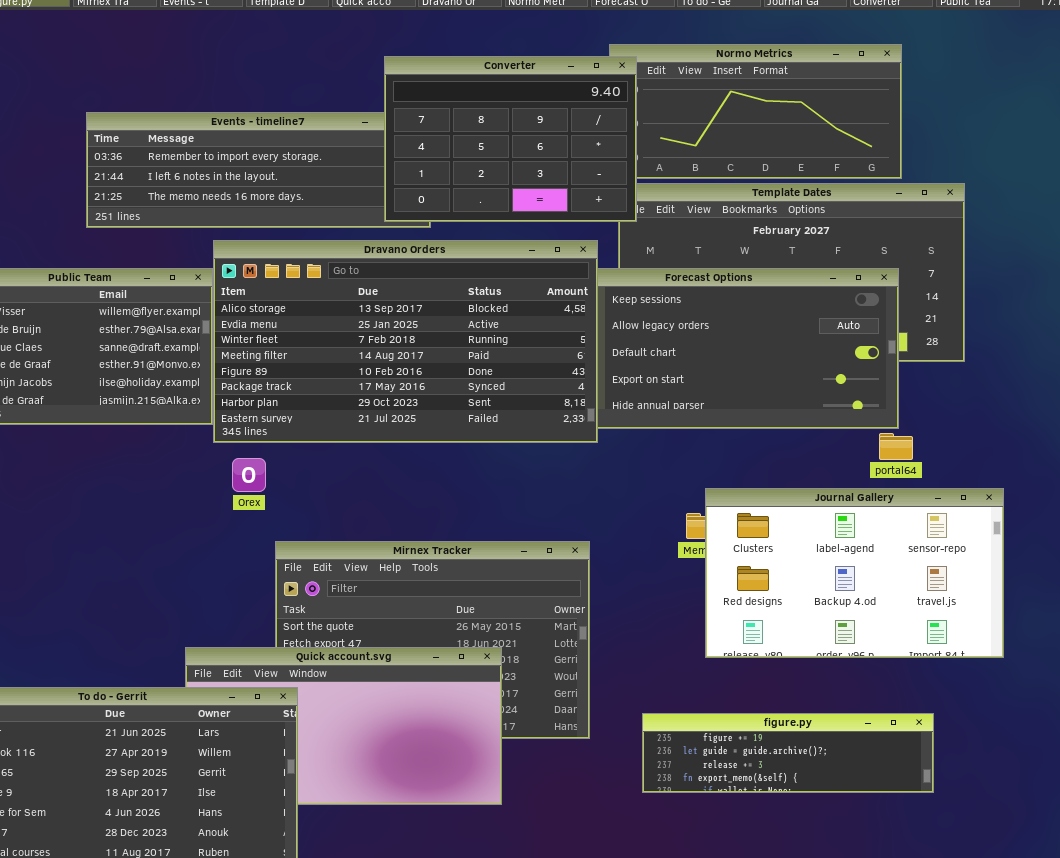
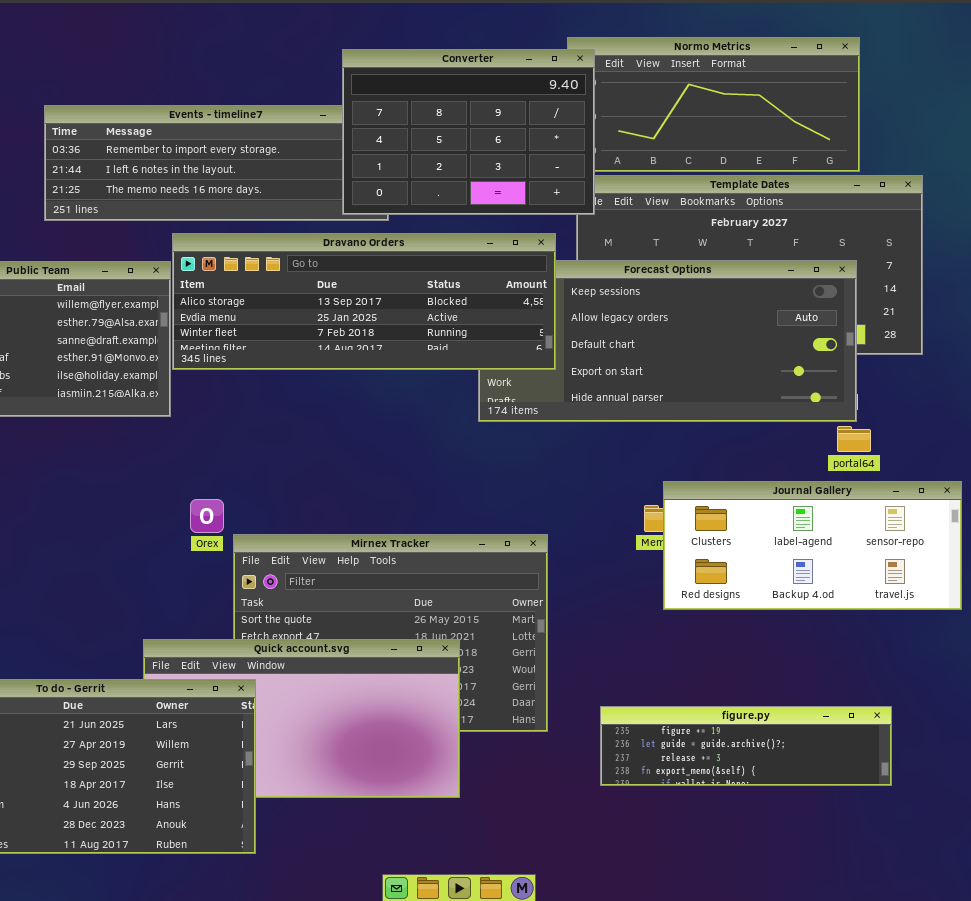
Dravano Orders: [213,240,598,443] -> [172,233,556,370], resized
Orex: [232,458,266,492] -> [190,499,224,533], moved
Journal Gallery: [705,488,1004,658] -> [663,481,962,610], resized

